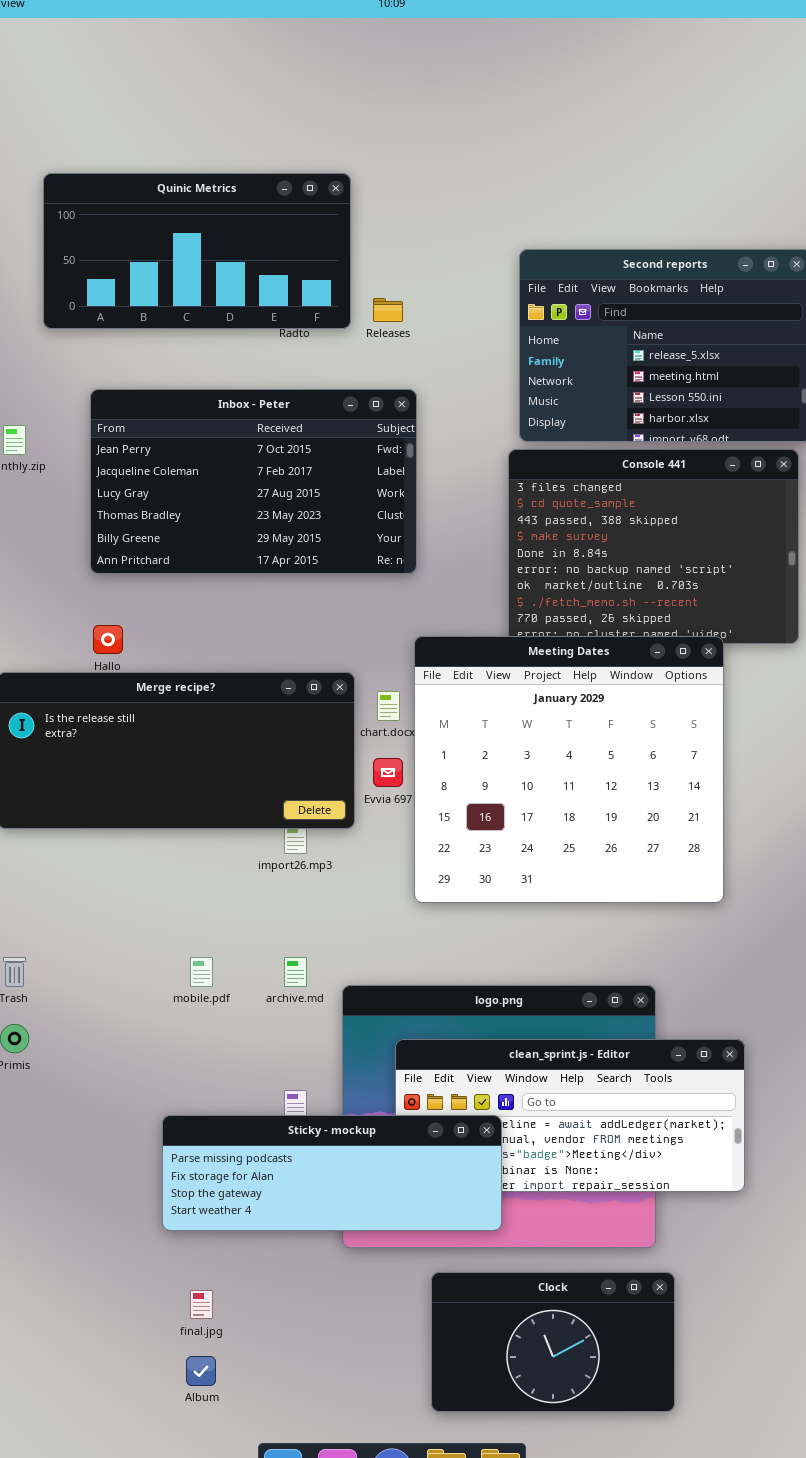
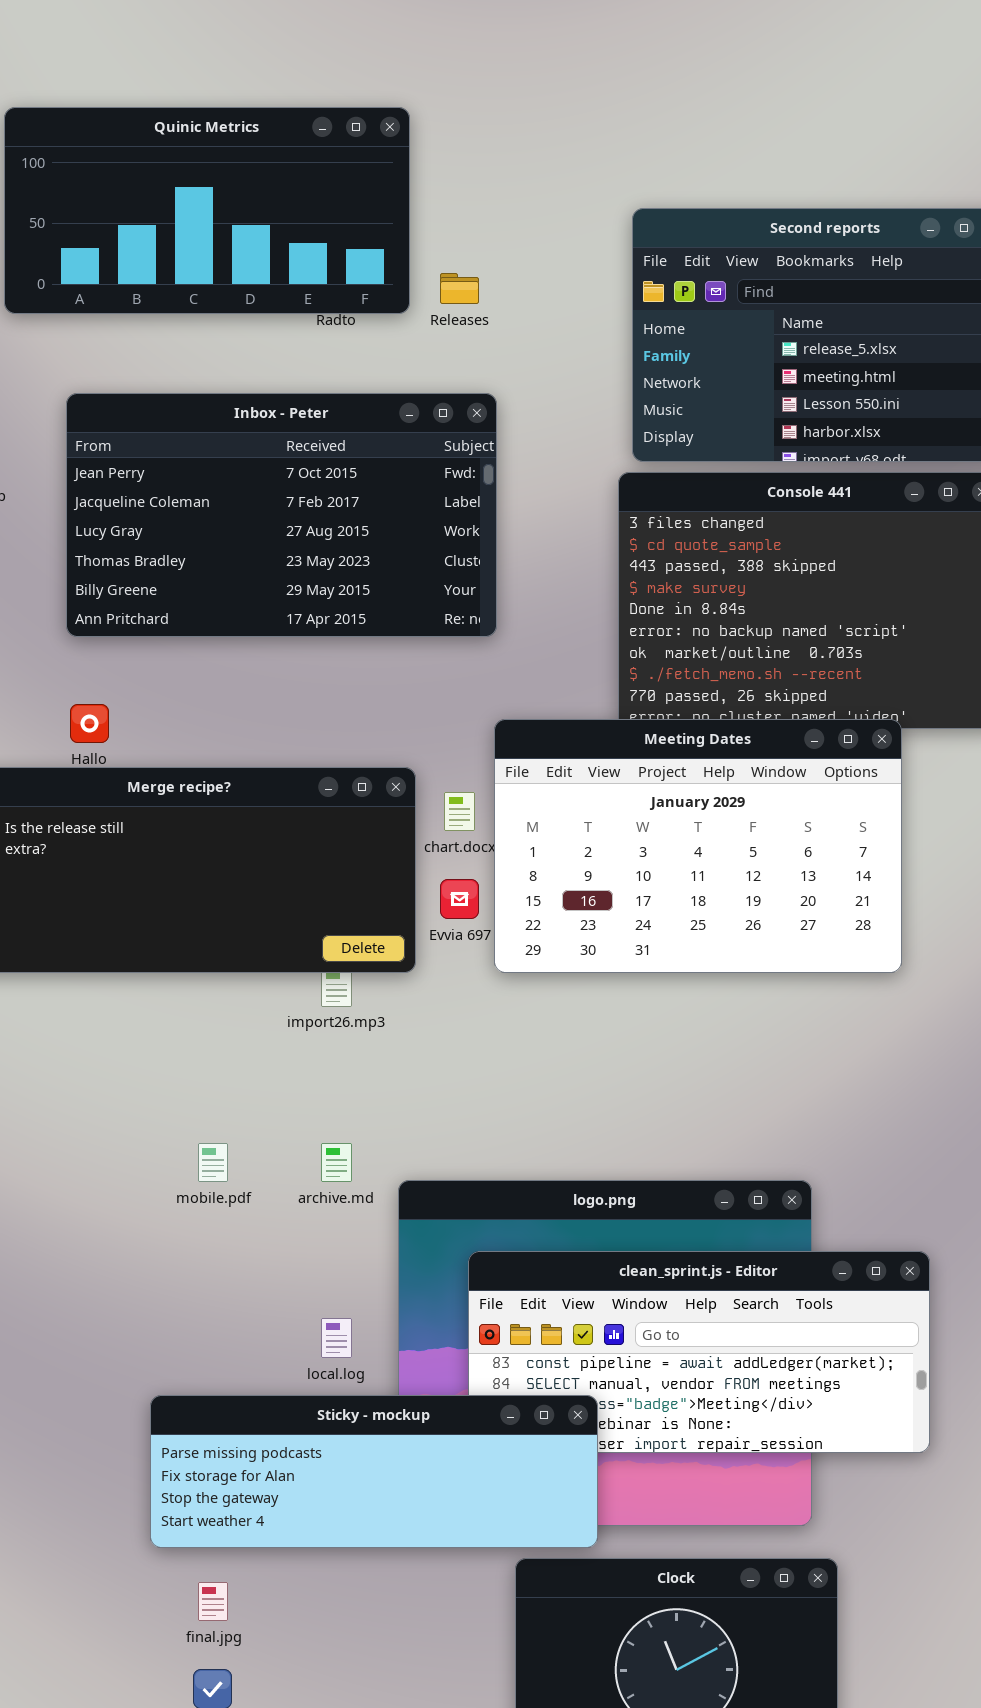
Meeting Dates: [414,636,724,903] -> [494,719,902,973], resized
Sticky - mockup: [162,1115,502,1231] -> [150,1395,598,1548], moved

